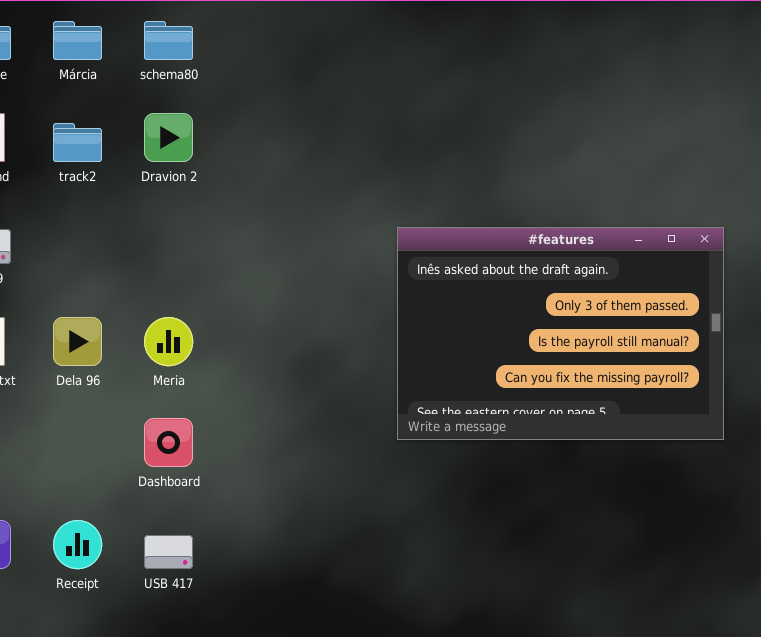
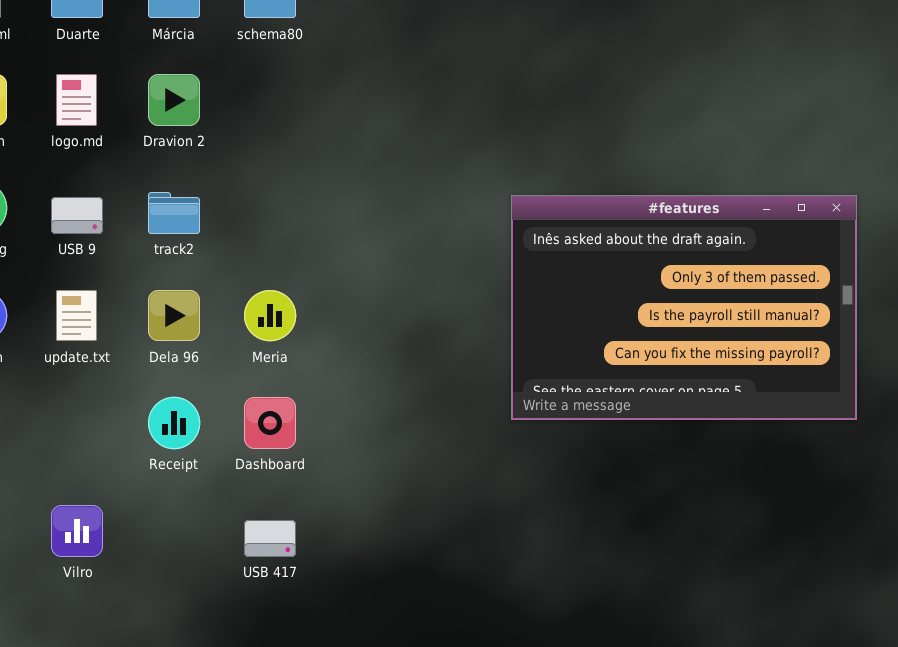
Dravion 2: [144,113,193,162] -> [148,74,200,126], moved
track2: [53,123,102,162] -> [148,192,200,234], moved
Receipt: [53,520,102,569] -> [148,397,200,449], moved

